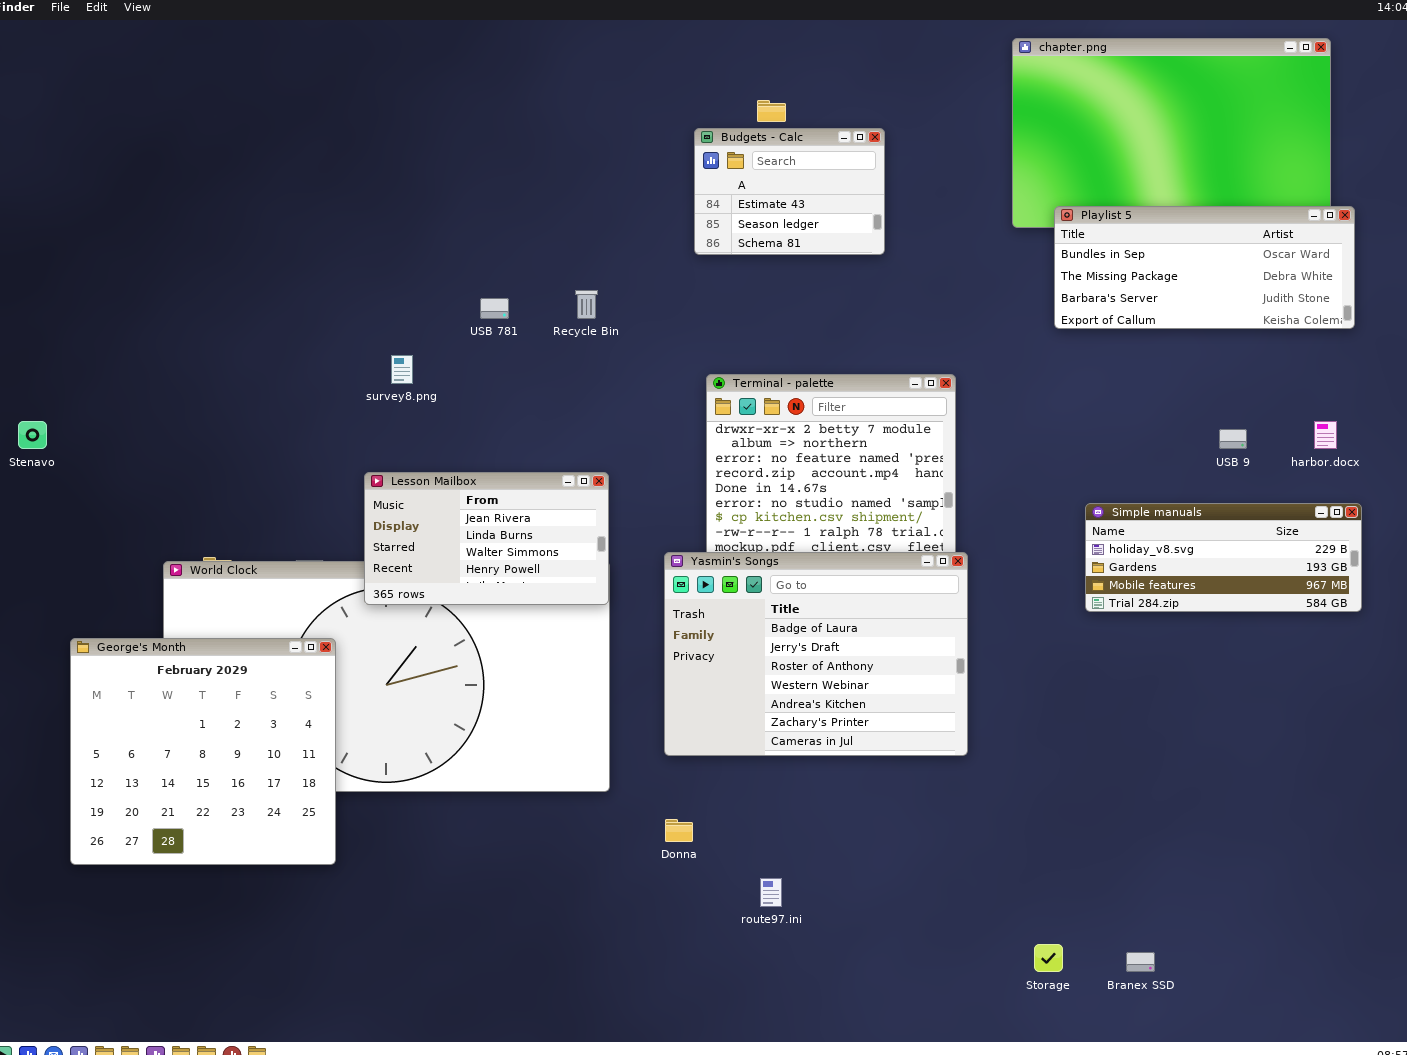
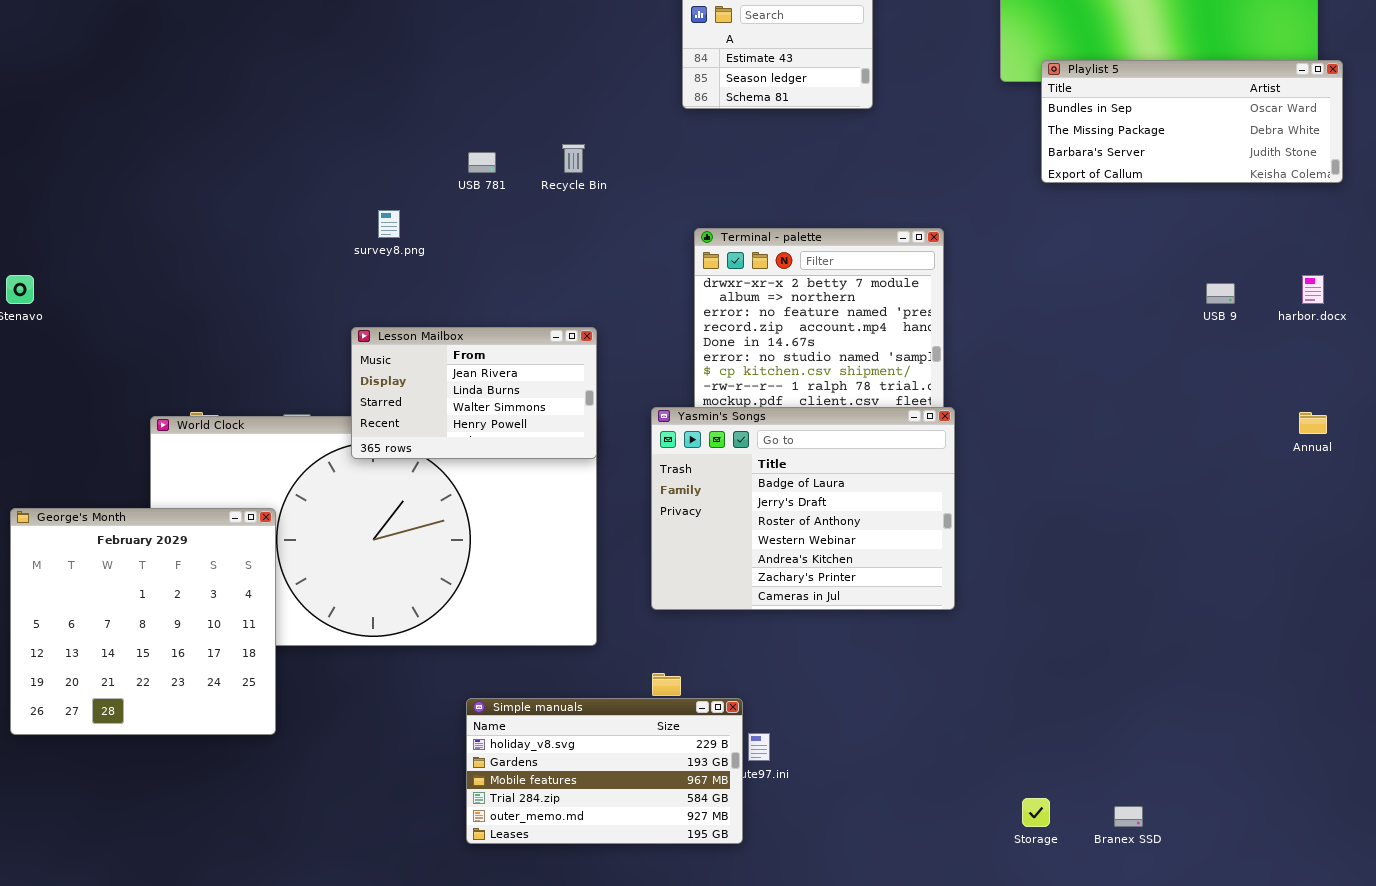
Simple manuals: [1085,503,1362,612] -> [466,698,743,844], moved, resized
George's Month: [70,638,336,865] -> [10,508,276,735], moved

